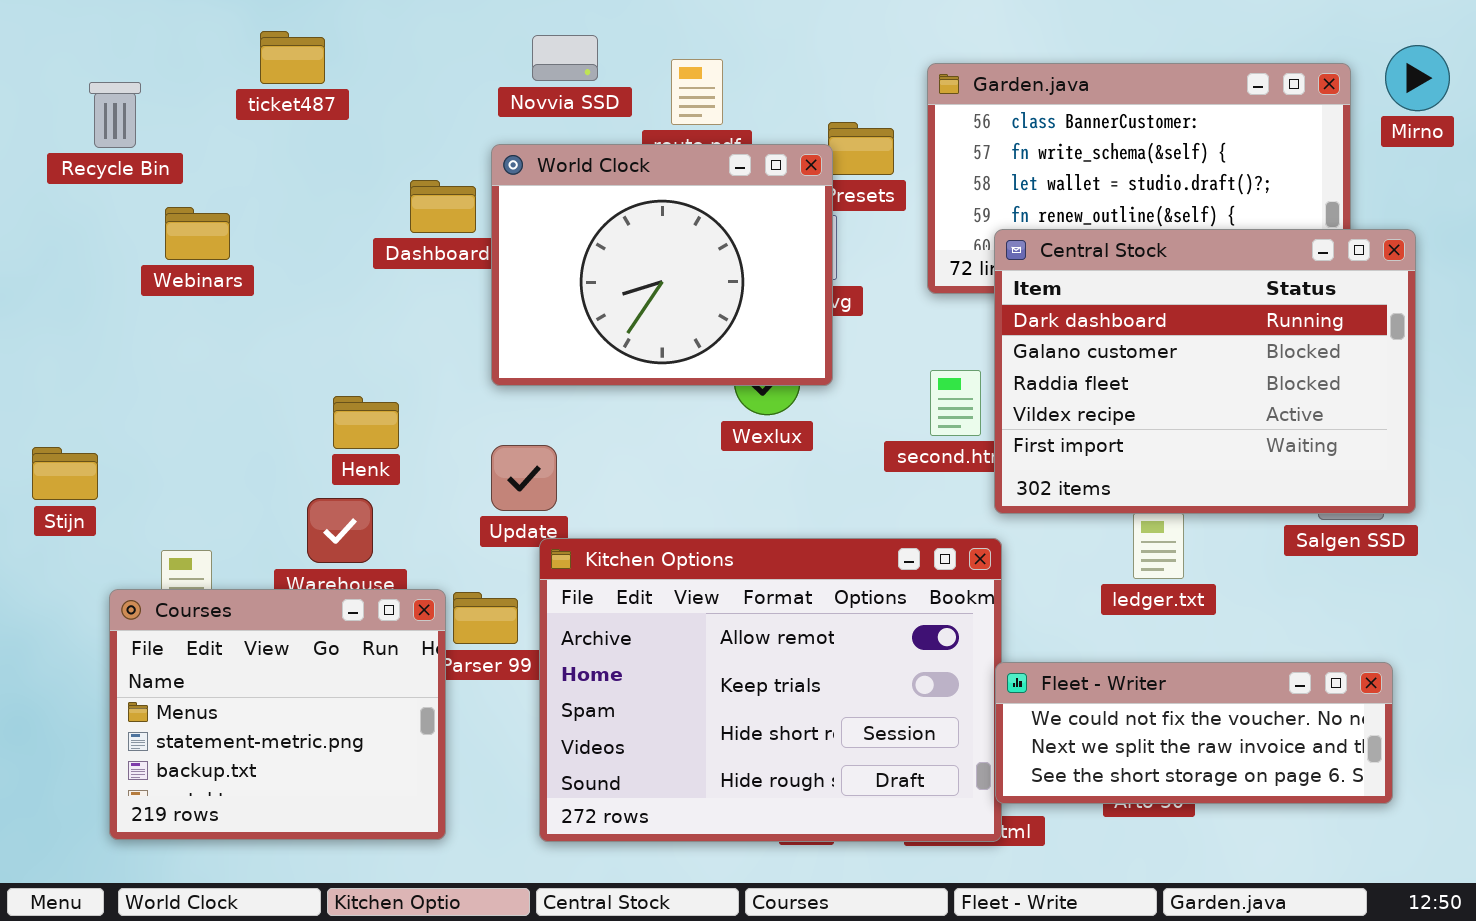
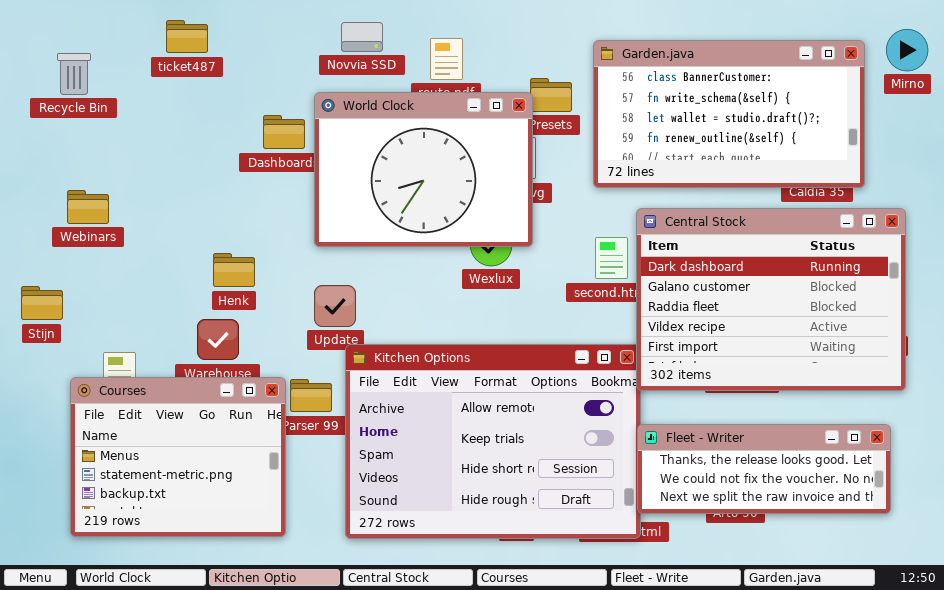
Webinars: [165,207,230,260] -> [67,190,109,224], moved
Central Stock: [994,229,1416,514] -> [636,208,906,391], moved
Fleet - Writer: [995,662,1393,804] -> [637,424,891,514], scrolled up 1 row

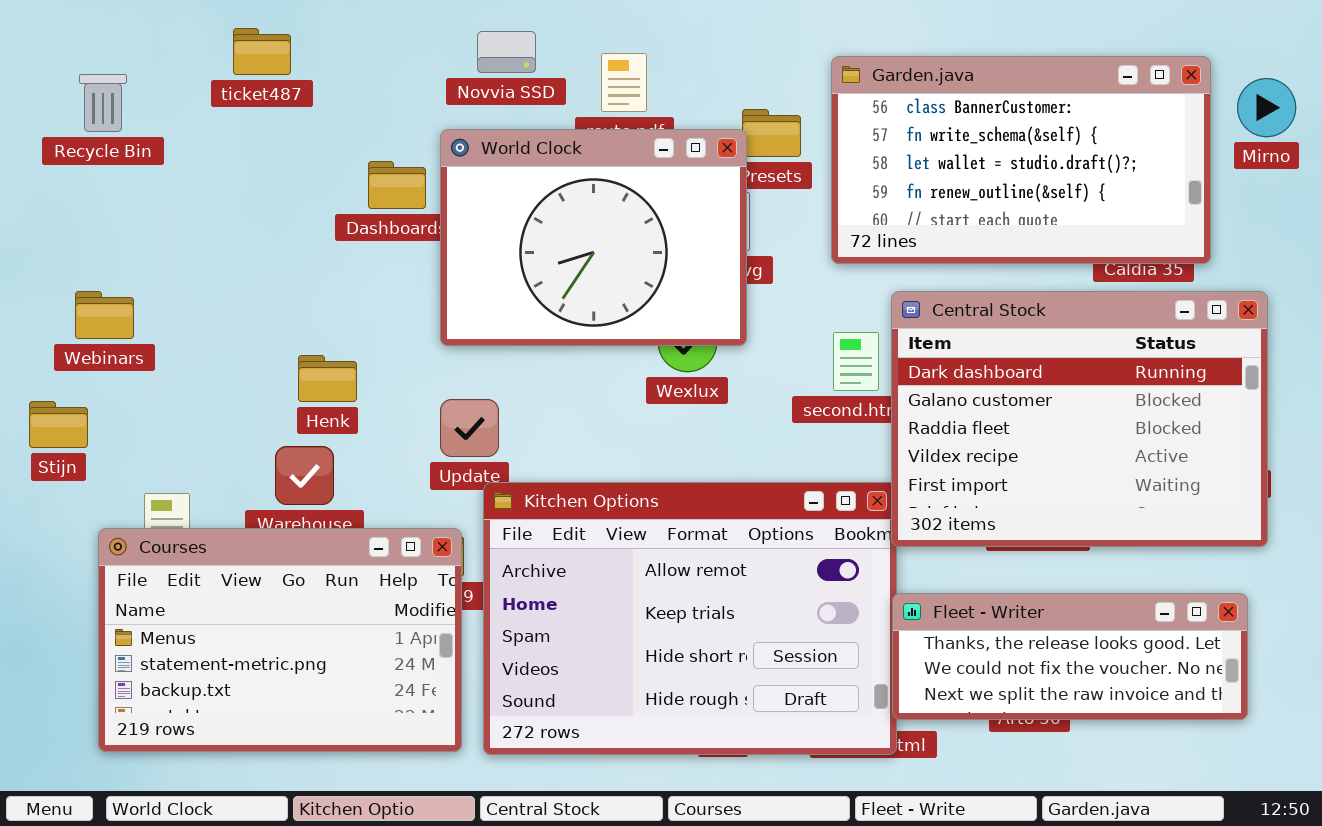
Mirno: [886,29,928,71] -> [1237,78,1296,137], moved
Webinars: [67,190,109,224] -> [75,291,134,339], moved
Courses: [70,377,286,537] -> [98,528,462,752], resized

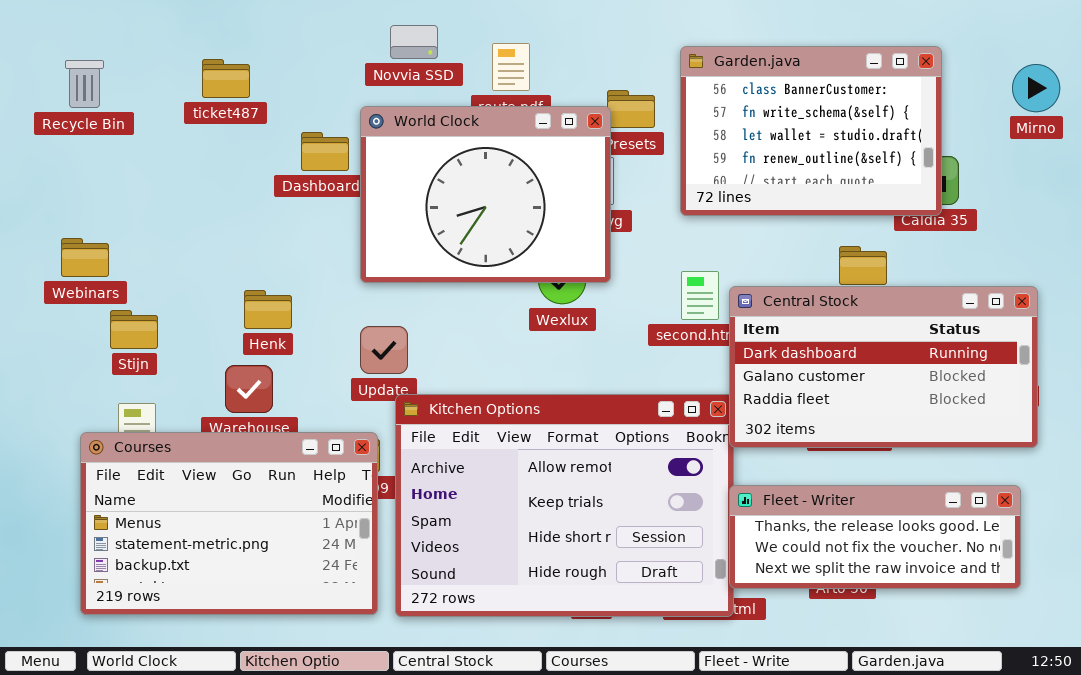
ticket487: [233,28,291,75] -> [202,59,250,98], moved
Garden.java: [831,56,1211,264] -> [680,46,942,216], resized
Central Stock: [891,291,1268,547] -> [729,286,1038,448], resized
Stijn: [29,401,88,448] -> [110,310,158,349], moved

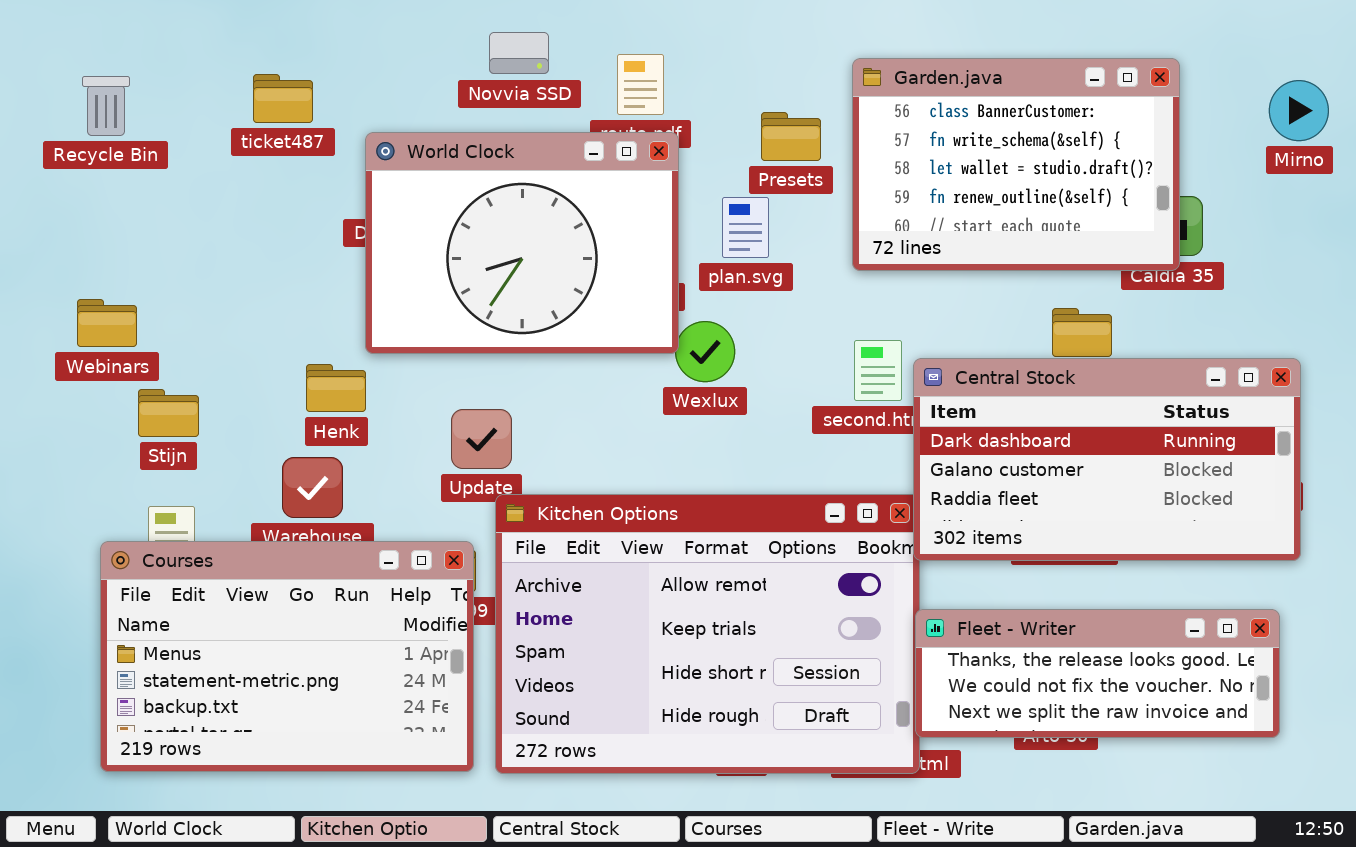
World Clock: [360,106,611,283] -> [365,132,679,354], moved

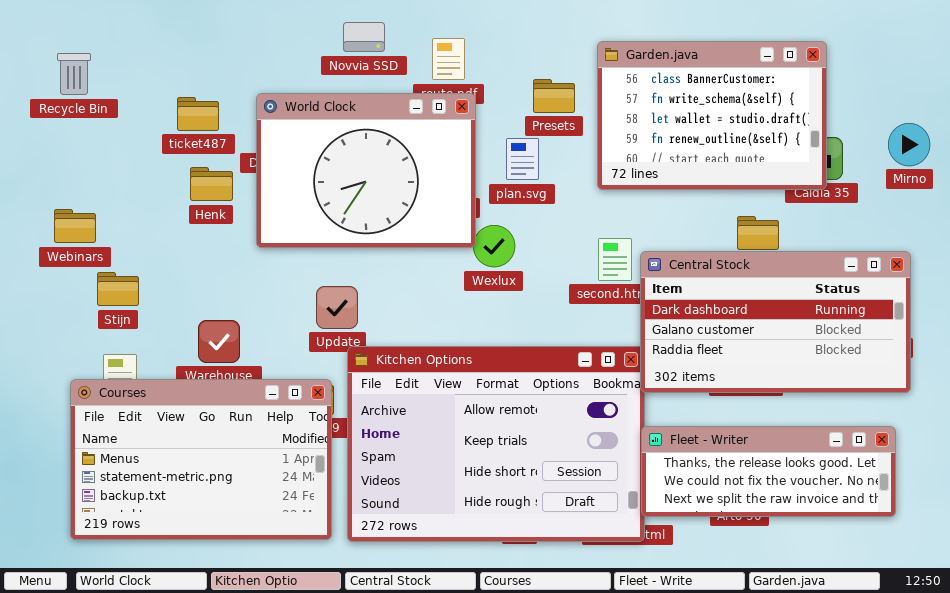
ticket487: [253,74,313,123] -> [177,97,219,131], moved
Mirno: [1269,80,1329,141] -> [888,123,930,166], moved
Henk: [306,364,366,412] -> [190,167,233,201], moved

